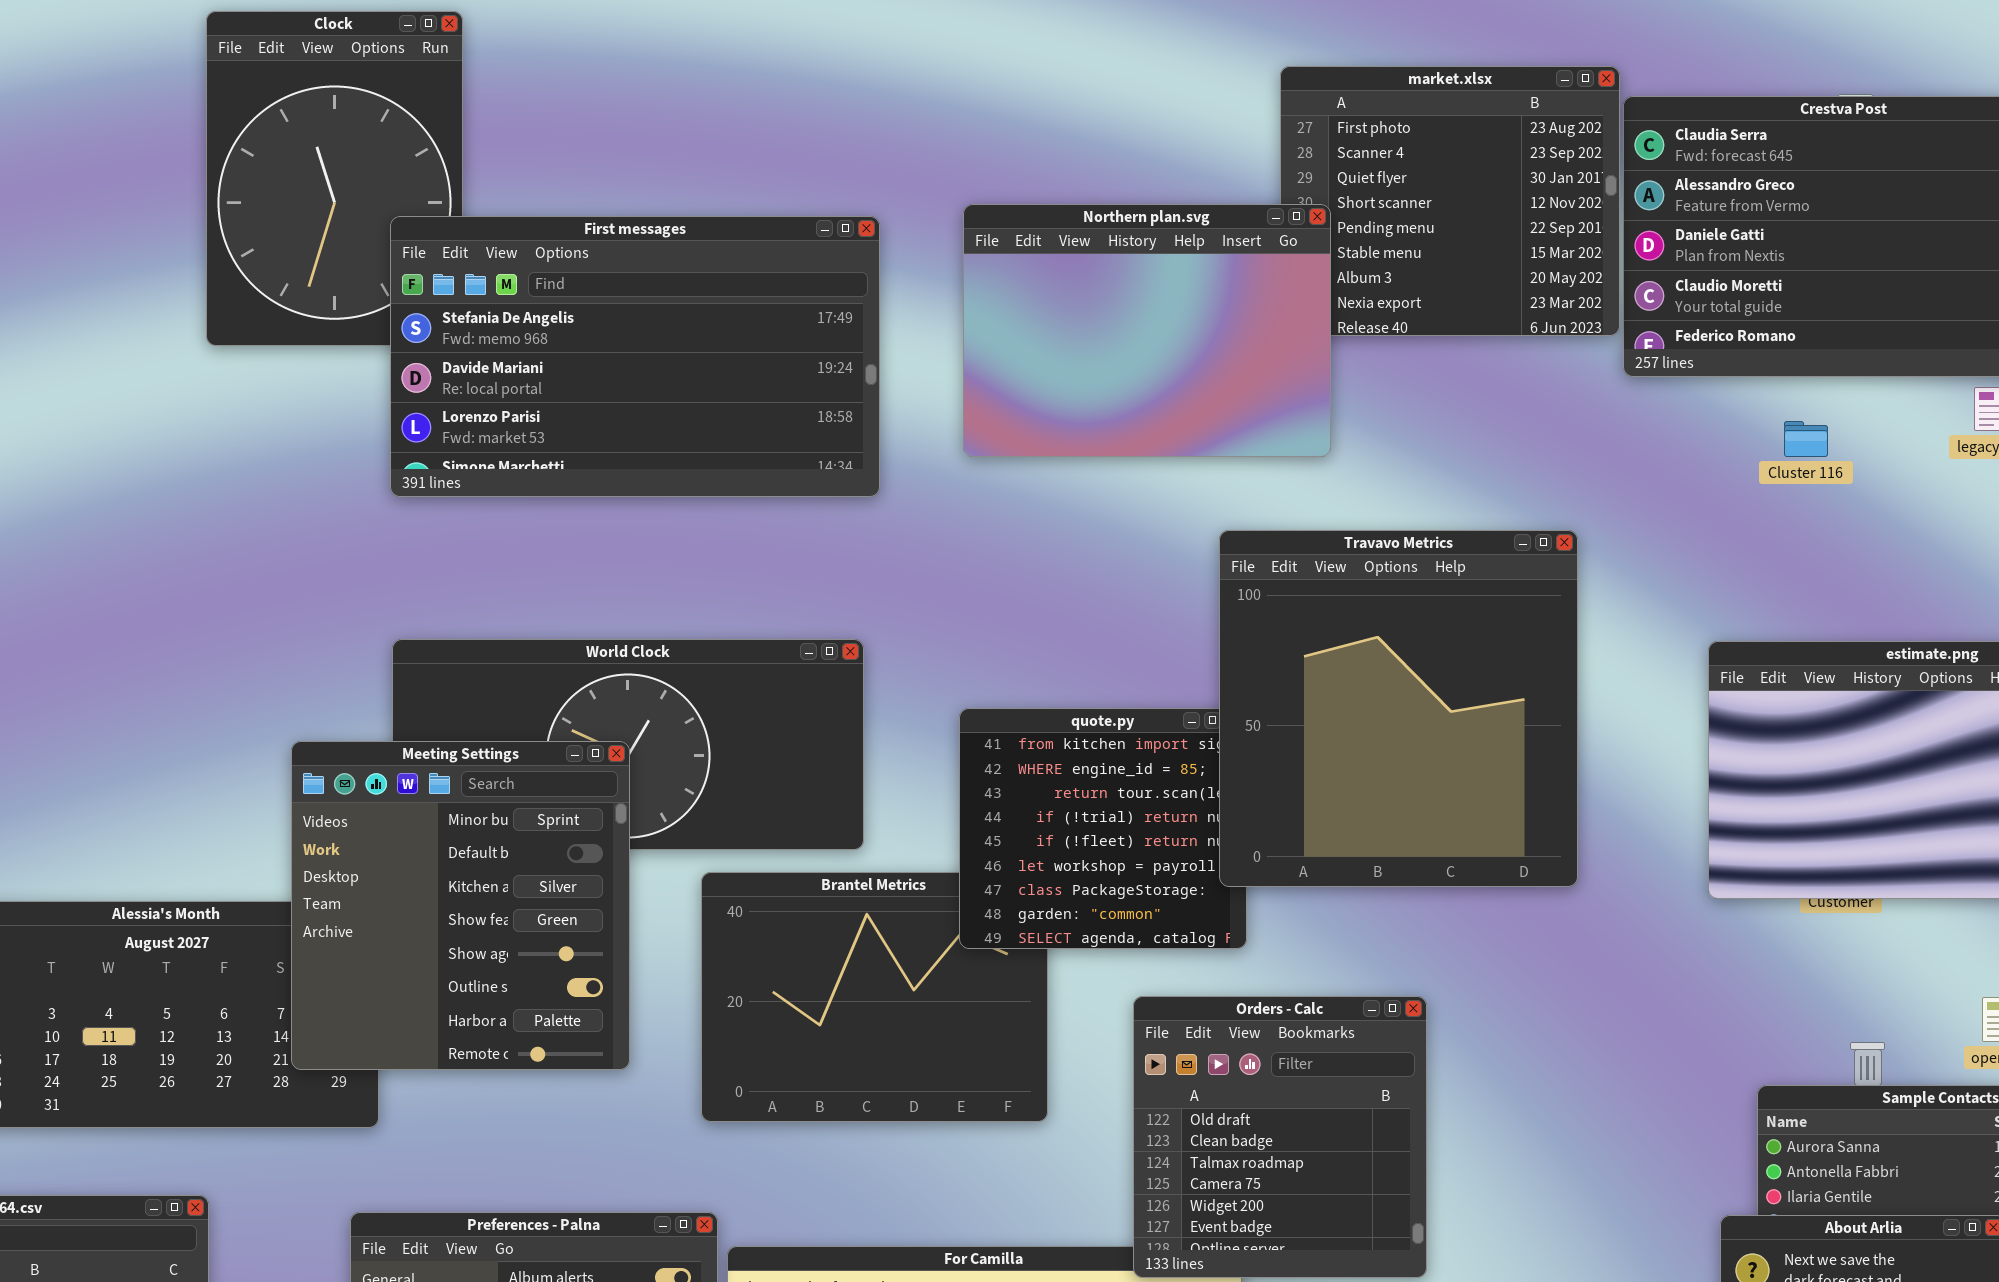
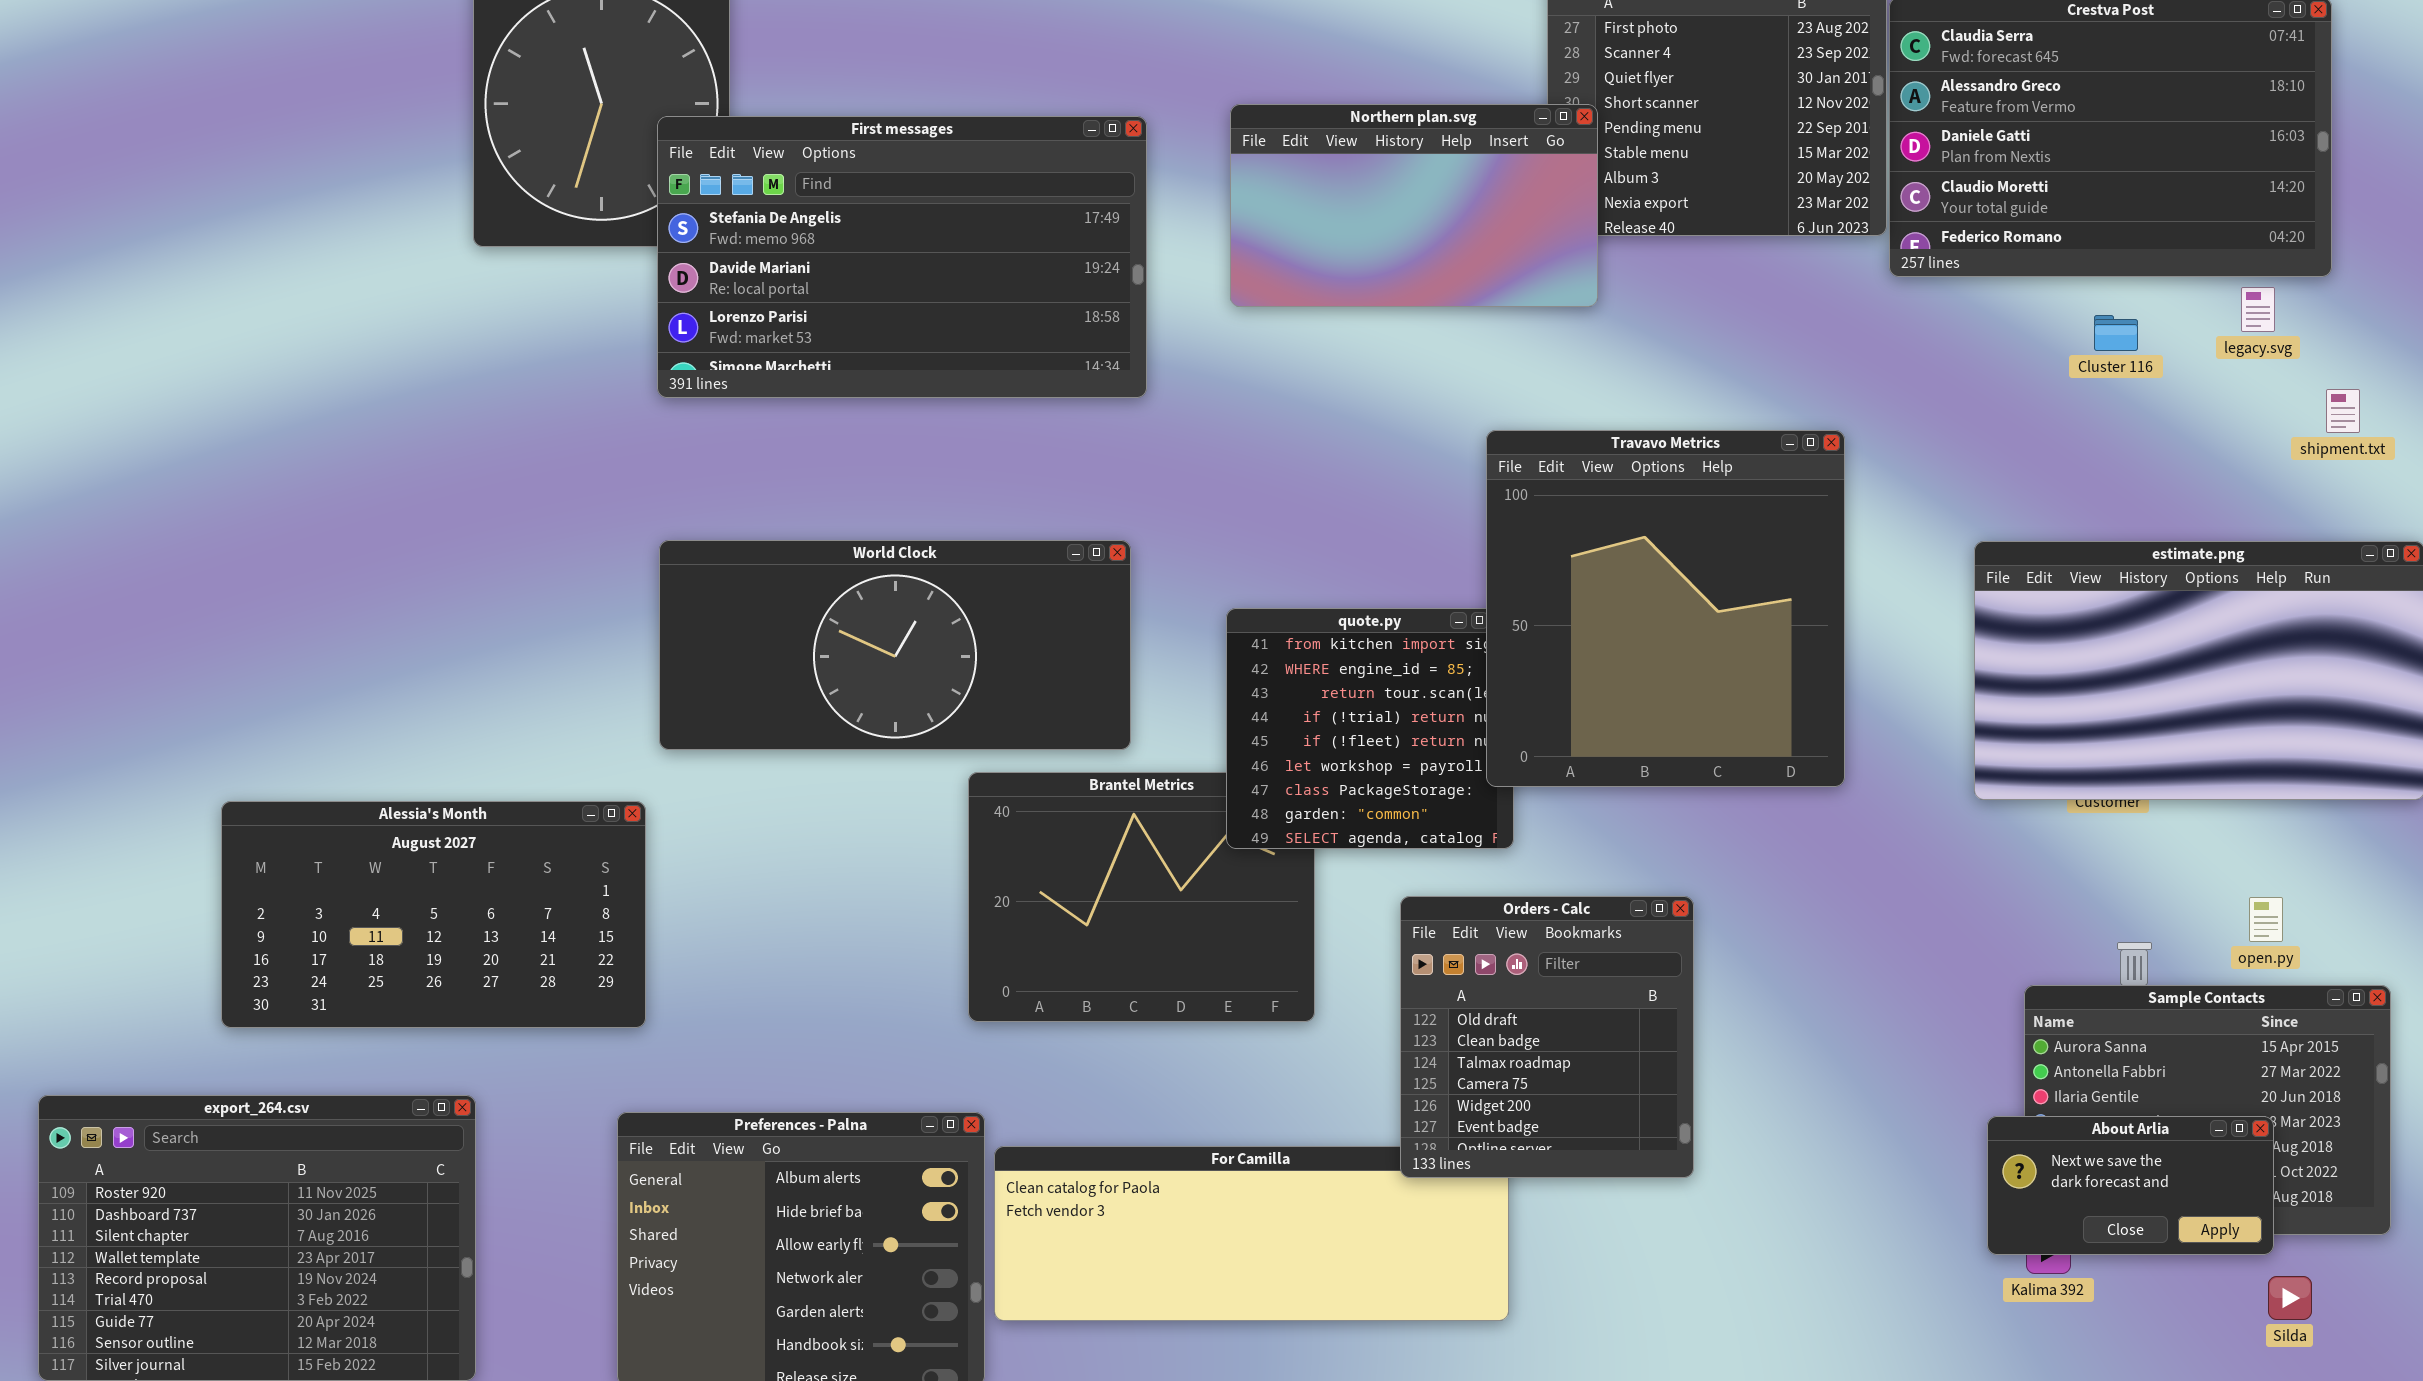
Northern plan.svg: [963,204,1331,457] -> [1230,104,1598,307], resized
Cluster 116: [1784,421,1828,457] -> [2094,315,2138,351], moved
Meeting Settings: [291,741,630,1070] -> none, closed

